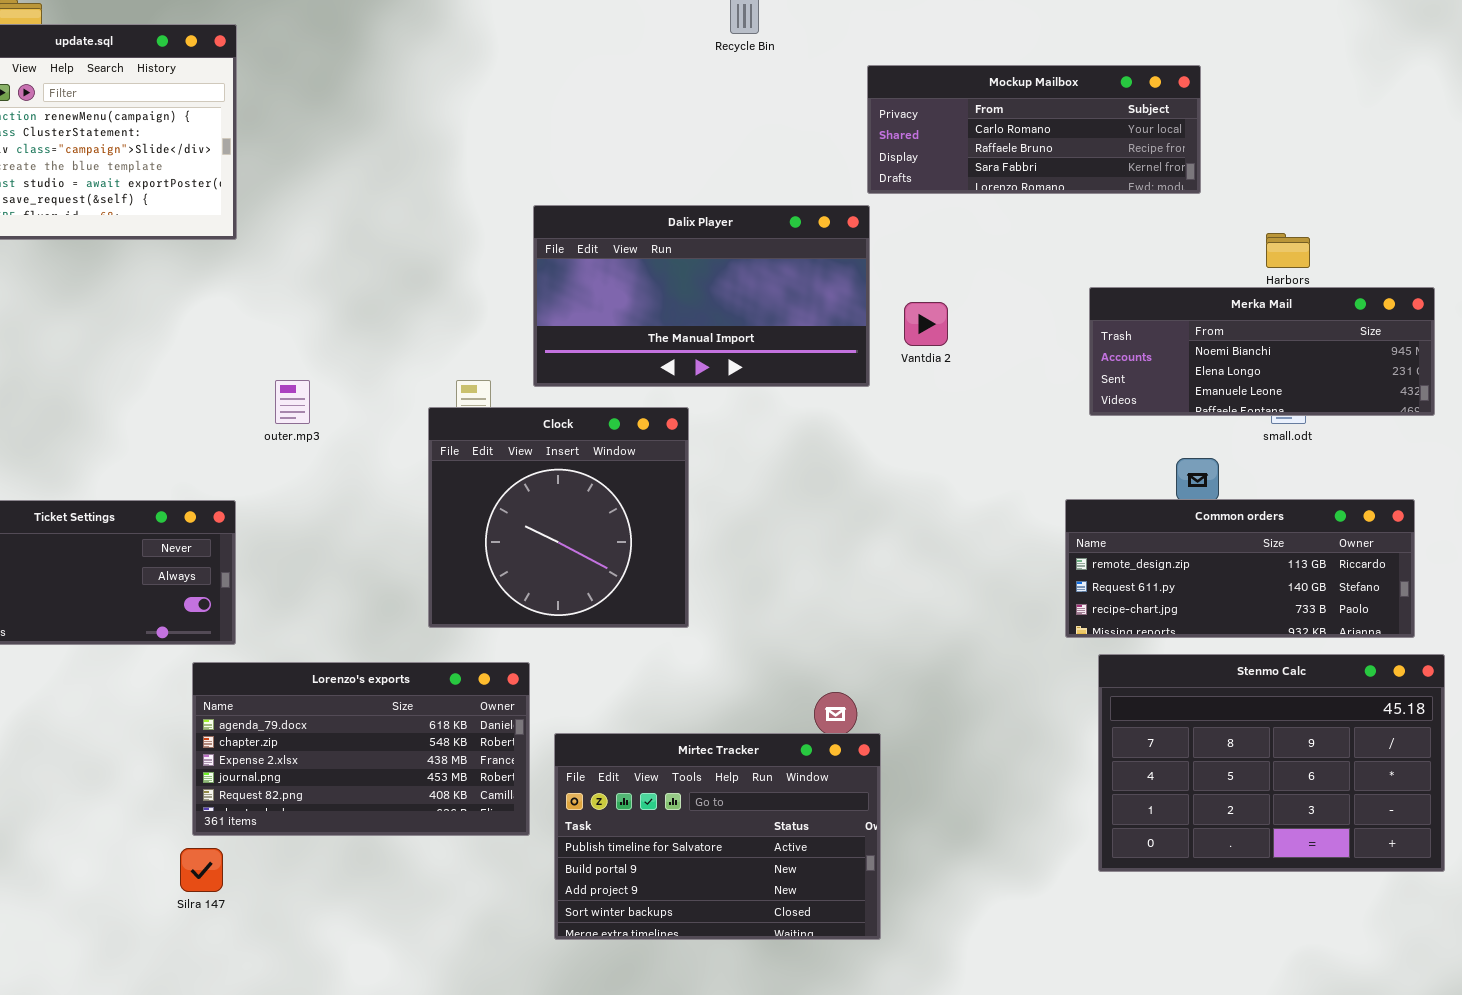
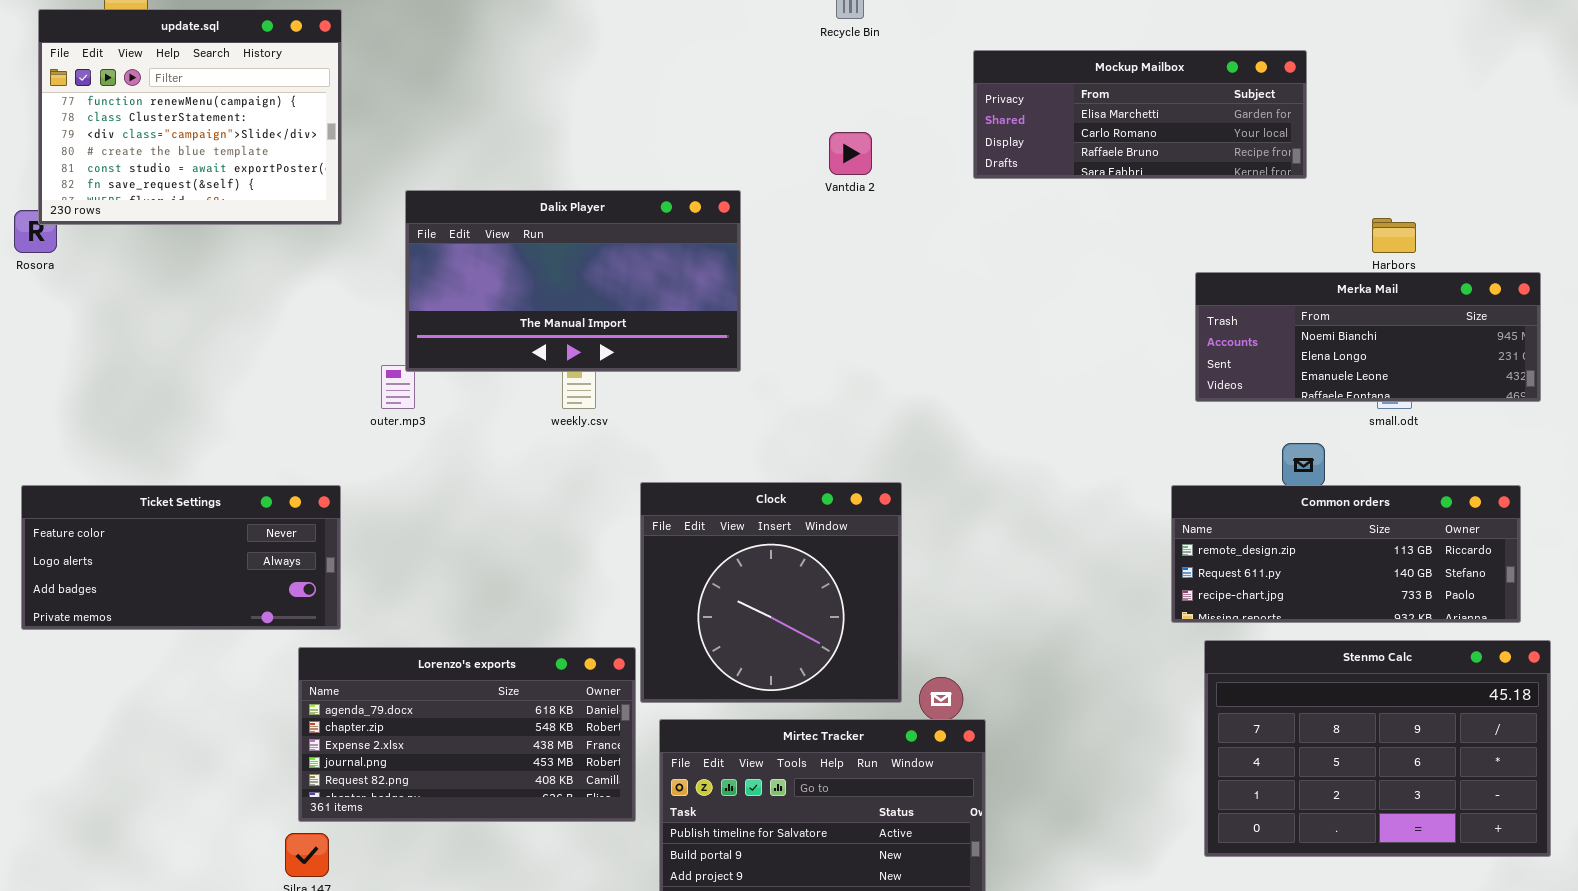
Mockup Mailbox: [867,65,1201,194] -> [973,50,1307,179], scrolled up 1 row
Dalix Player: [533,205,870,387] -> [405,190,741,372], moved
Vantdia 2: [904,302,948,346] -> [829,132,872,175], moved
Clock: [428,407,689,628] -> [640,482,902,703], moved

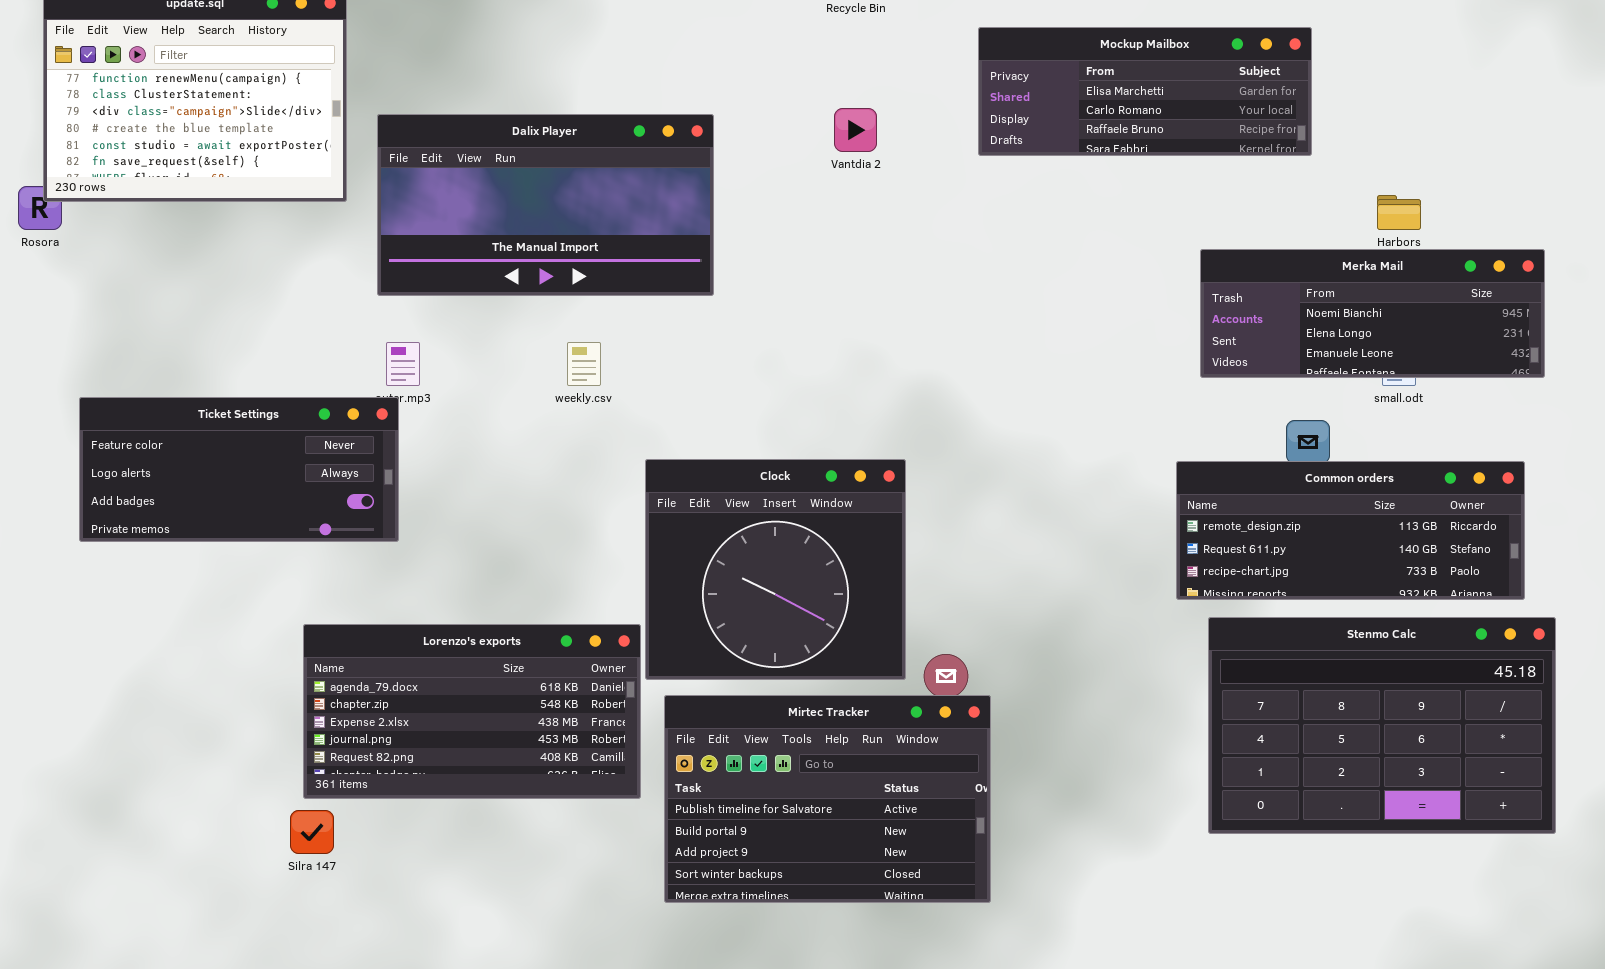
Dalix Player: [405,190,741,372] -> [377,114,714,296], moved
Ticket Settings: [21,485,341,630] -> [79,397,399,542], moved

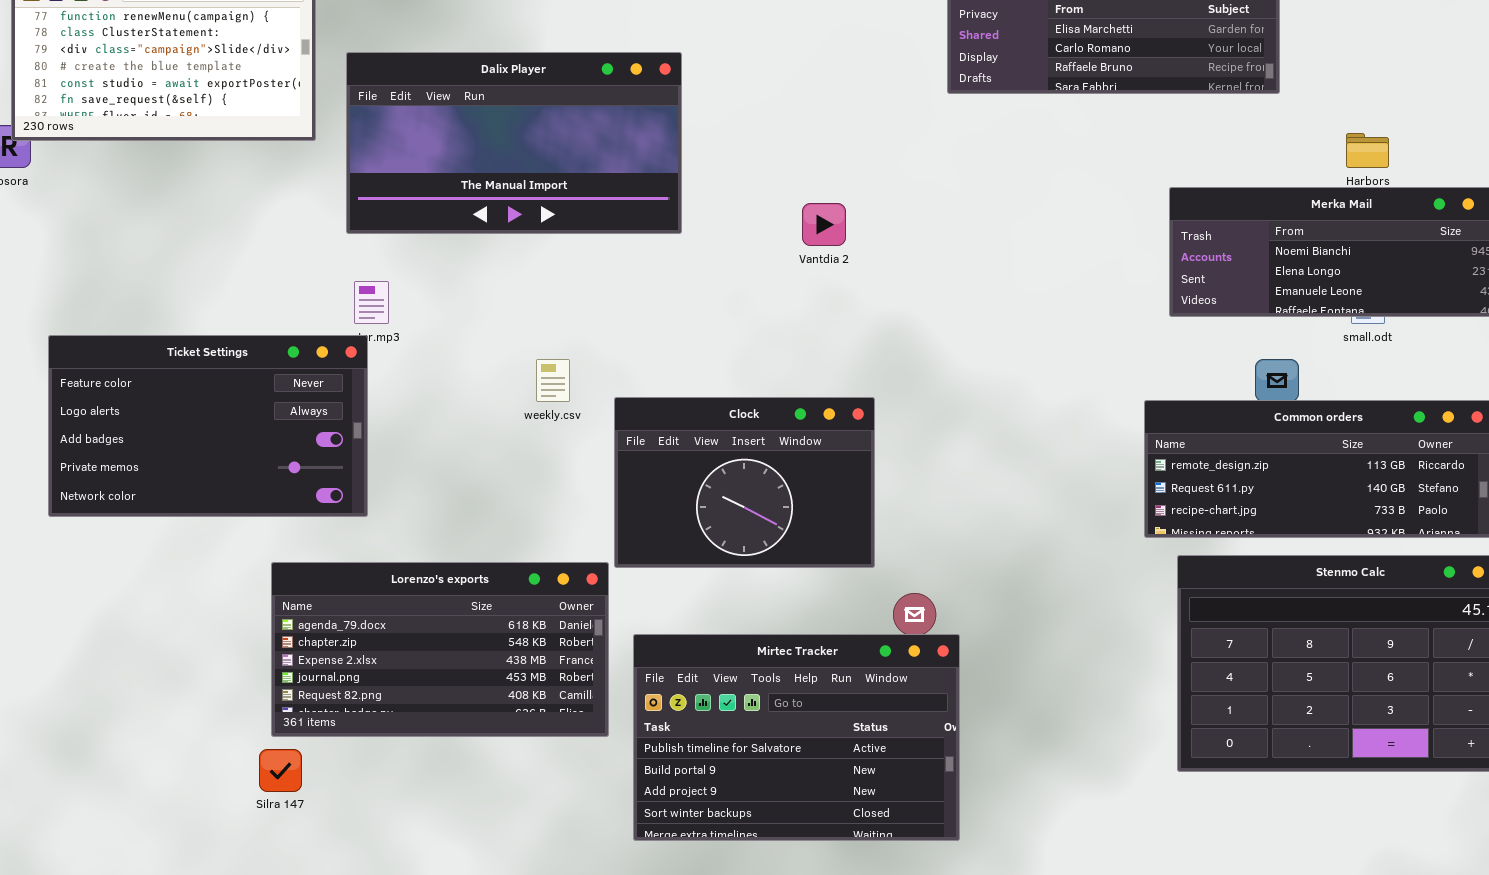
Vantdia 2: [834,108,877,152] -> [802,203,846,246], moved
weekly.csv: [567,342,601,386] -> [536,359,570,402], moved
Ticket Settings: [79,397,399,542] -> [48,335,368,517], resized
Clock: [645,459,906,680] -> [614,397,875,568], resized

